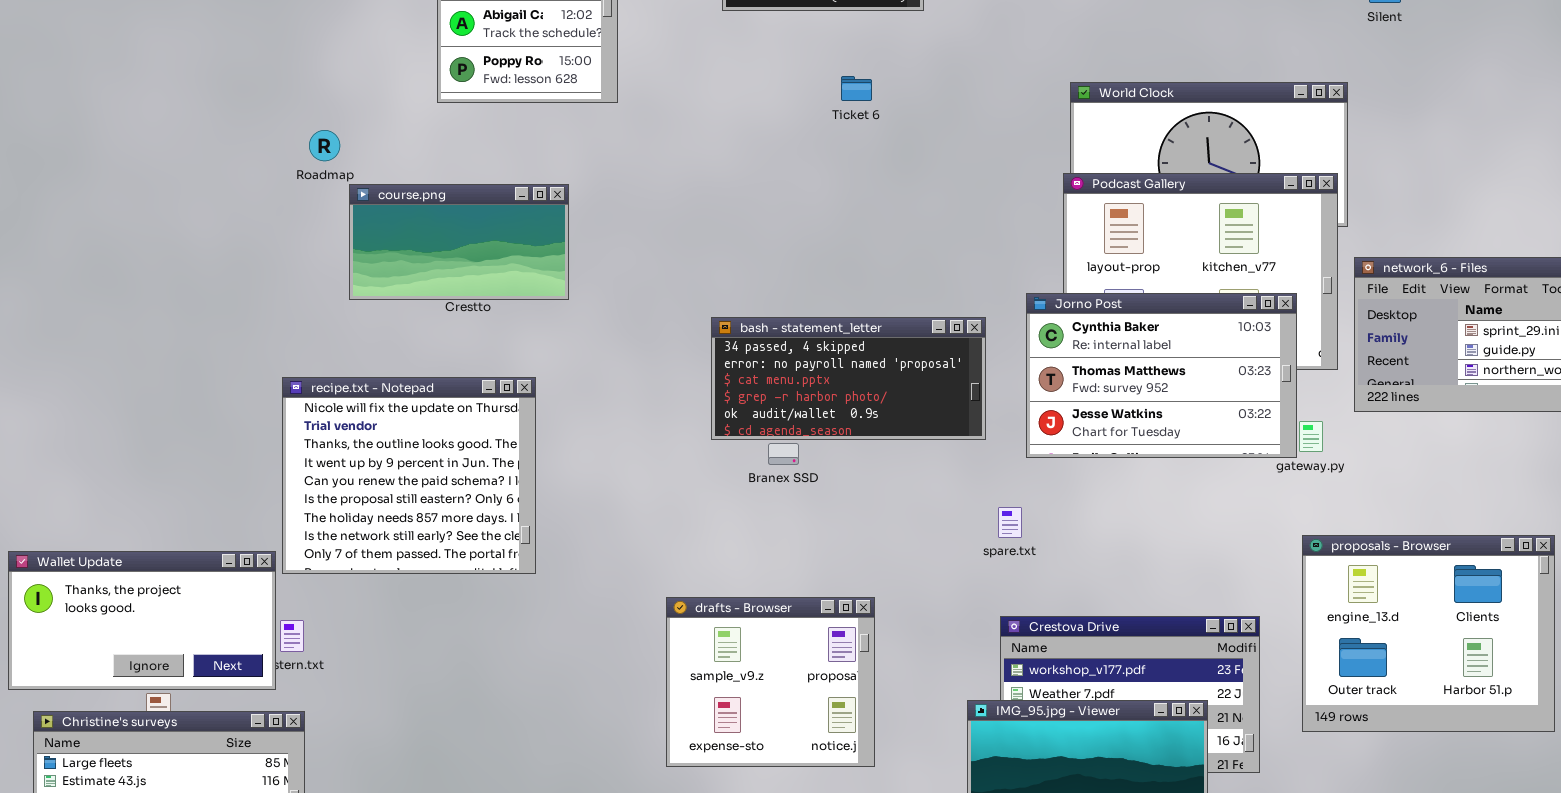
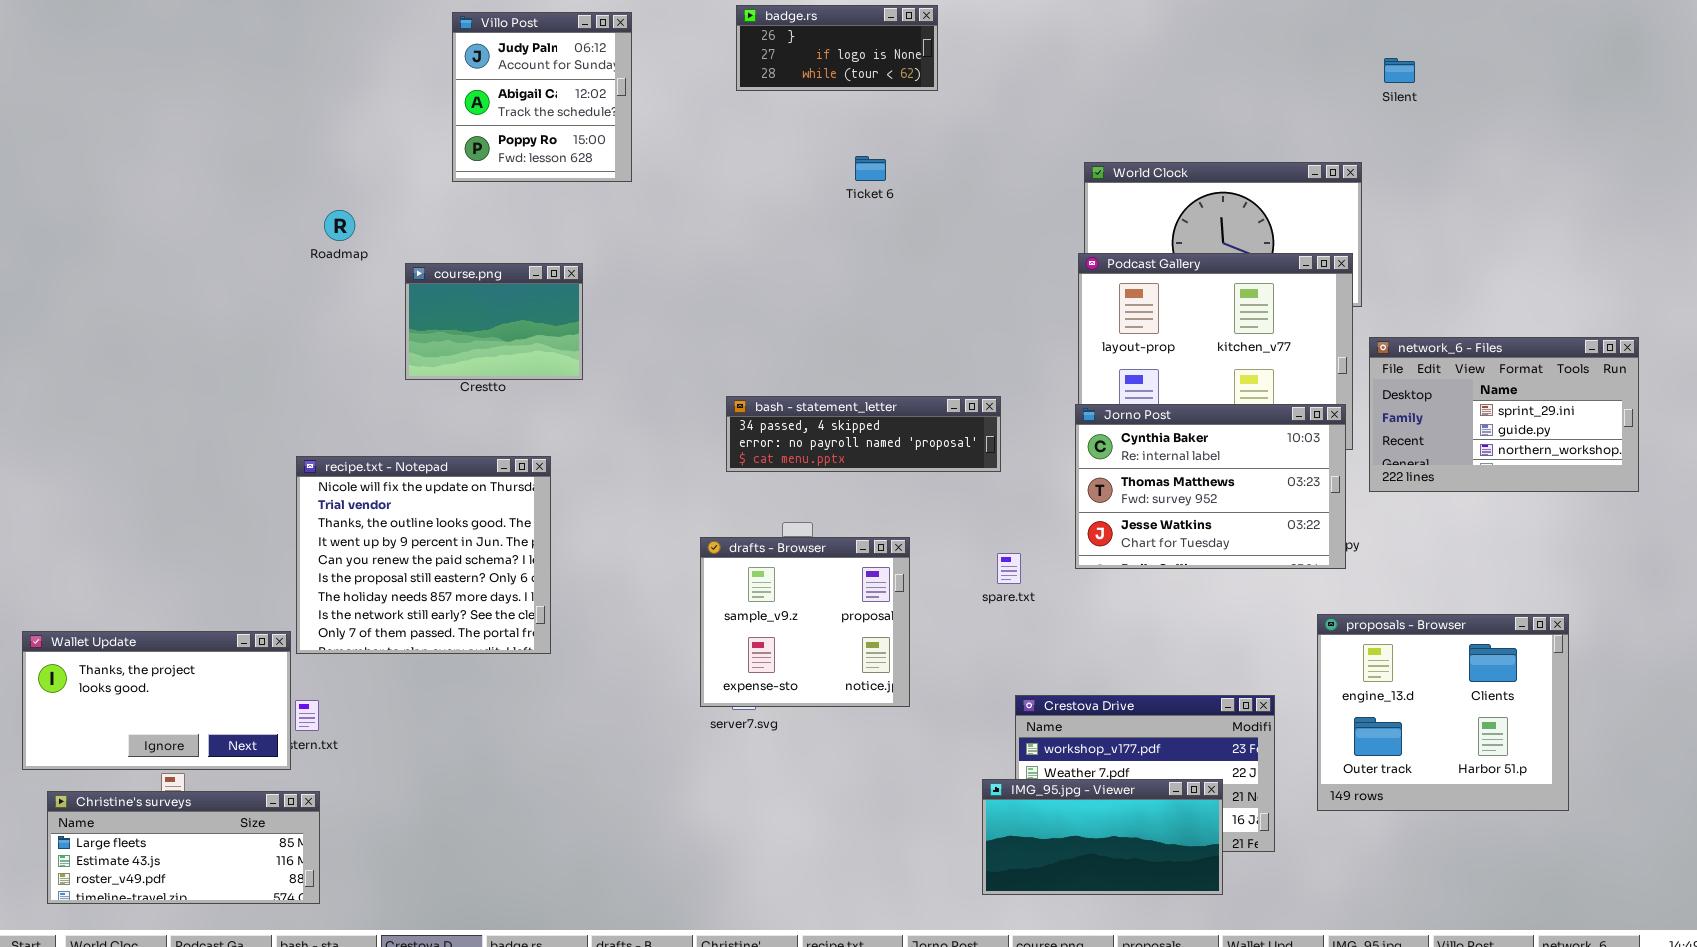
course.png: [349,184,569,300] -> [405,263,583,380], resized
Jorno Post: [1026,293,1297,458] -> [1075,404,1346,569], moved
bash - statement_letter: [711,317,986,440] -> [726,396,1001,472], resized
spare.txt: [998,507,1022,538] -> [997,553,1021,584], moved
drafts - Browser: [666,597,875,767] -> [700,537,910,707], moved

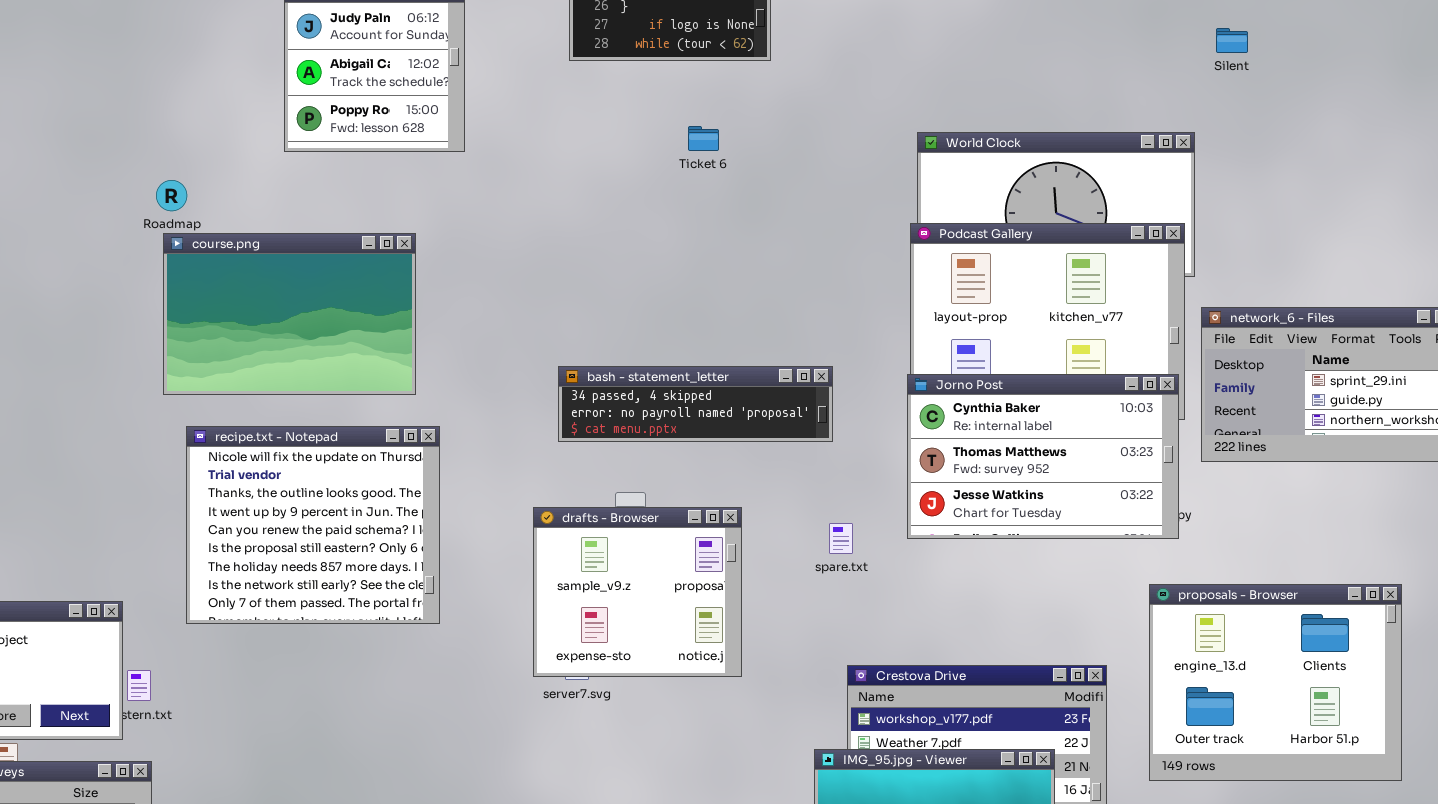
course.png: [405,263,583,380] -> [163,233,416,395], resized
recipe.txt - Notepad: [296,456,551,654] -> [186,426,440,624], moved

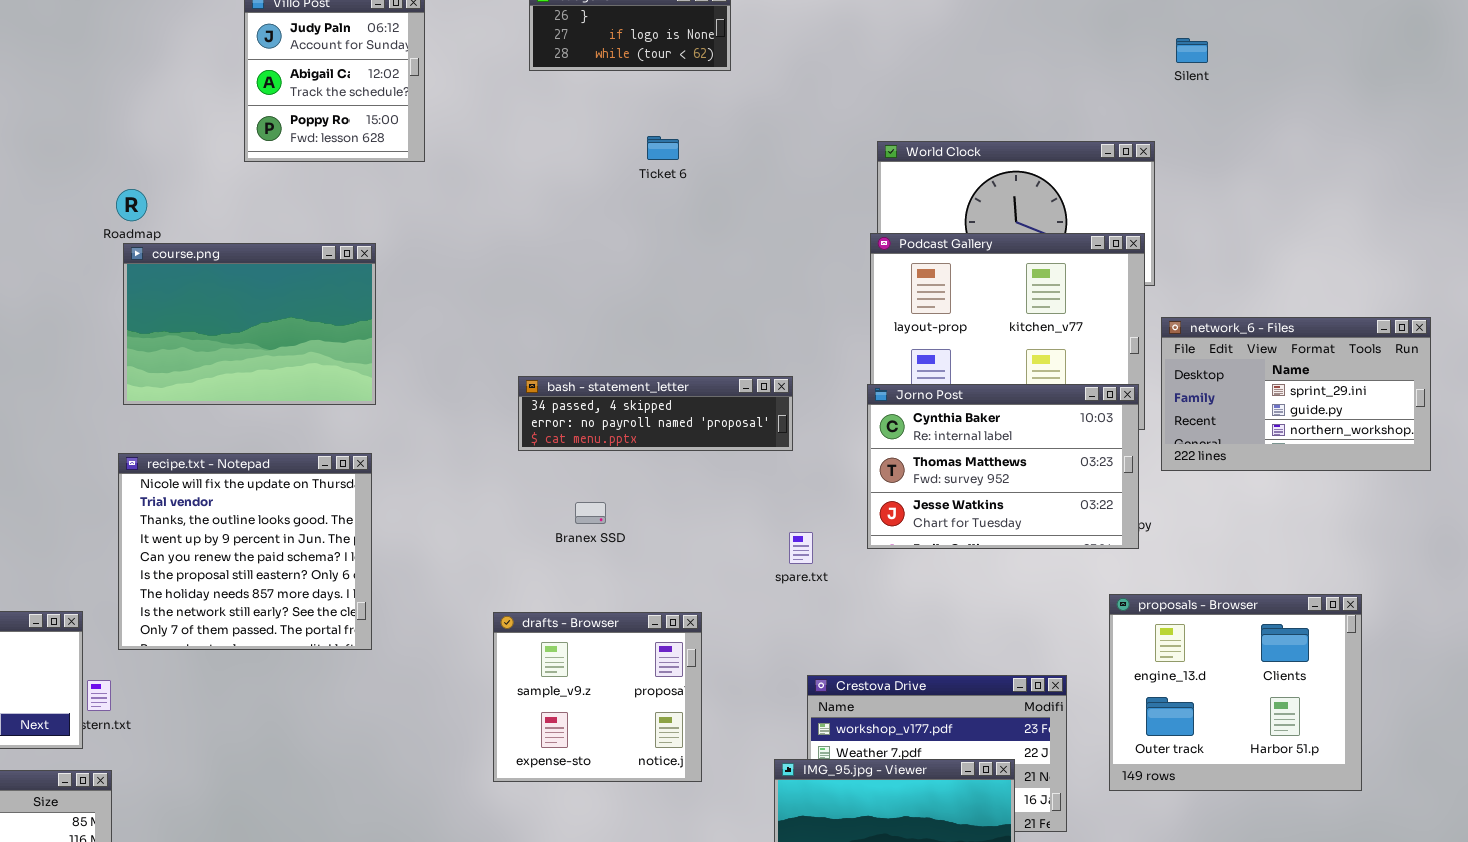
recipe.txt - Notepad: [186,426,440,624] -> [118,453,372,650], moved
drafts - Browser: [533,507,742,677] -> [493,612,702,782], moved

